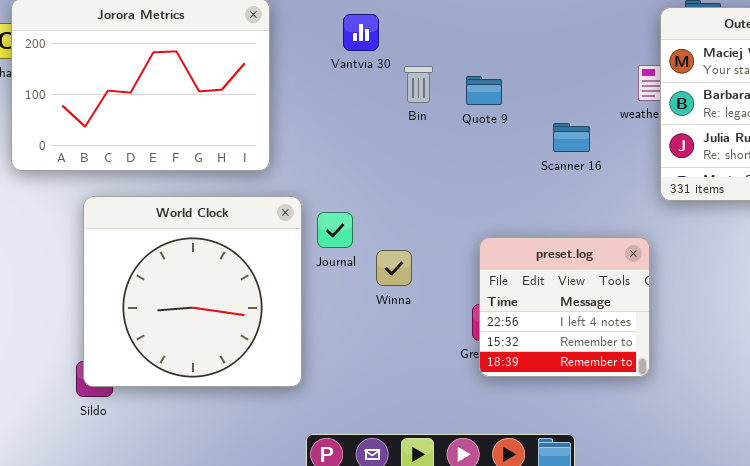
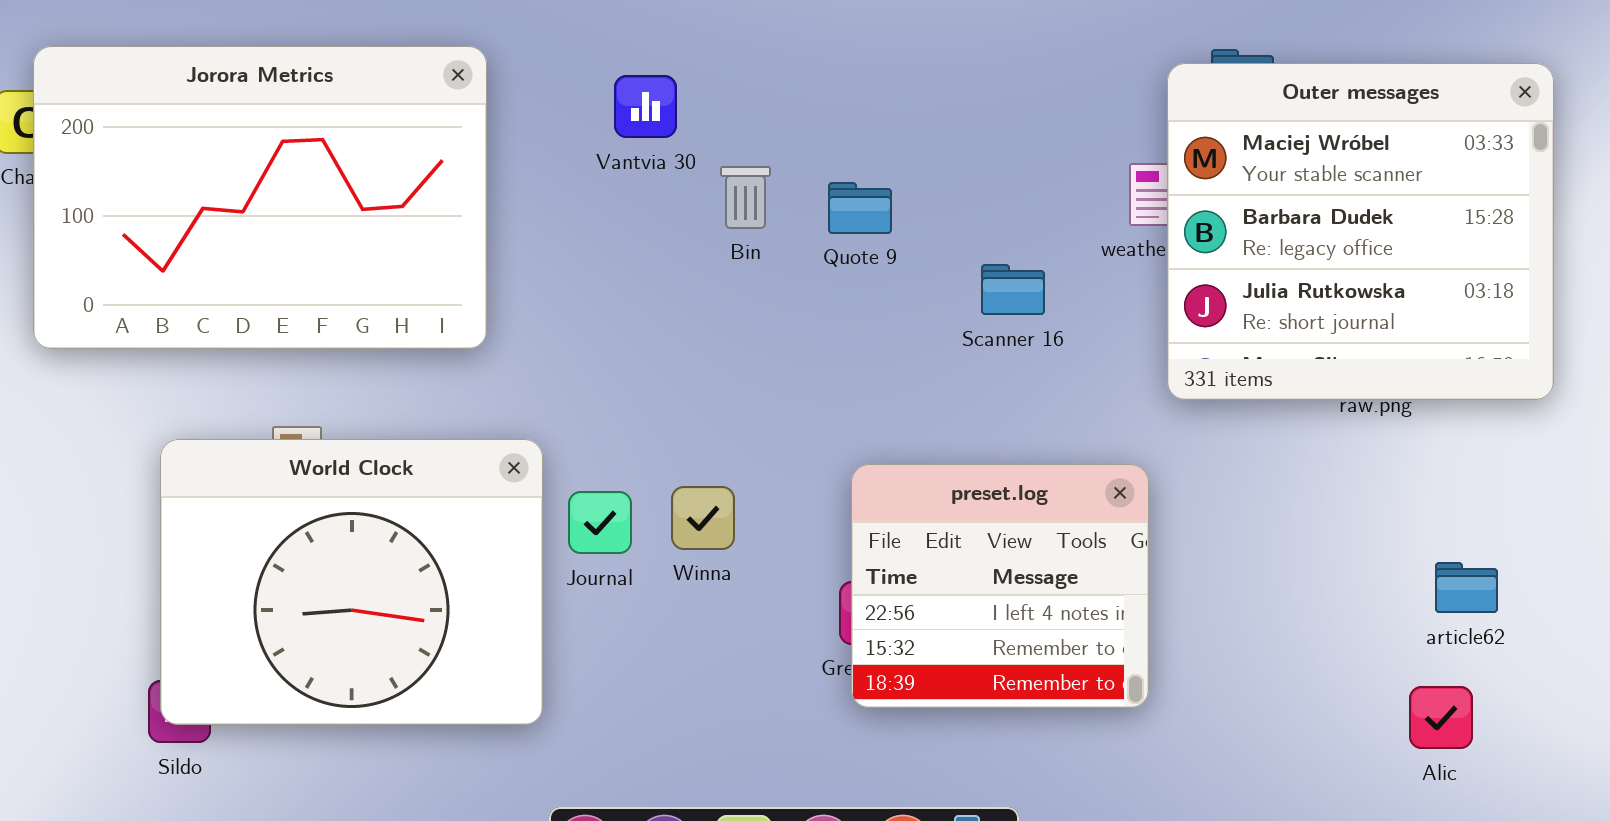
World Clock: [83,196,302,387] -> [160,439,543,725], resized
Journal: [317,212,353,248] -> [568,491,632,554], moved

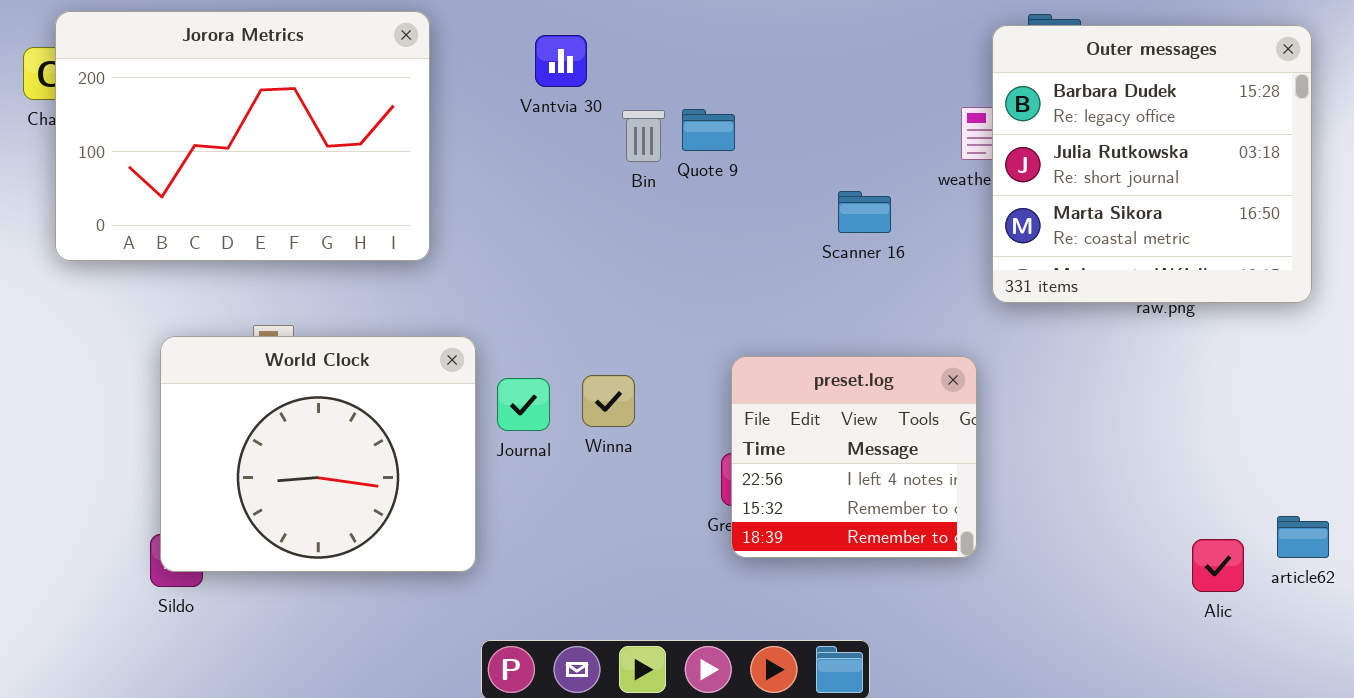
Outer messages: [1167,63,1554,400] -> [992,25,1312,303], scrolled down 1 row
Quote 9: [828,182,892,234] -> [682,109,735,151], moved
article62: [1435,562,1498,613] -> [1277,516,1329,558], moved

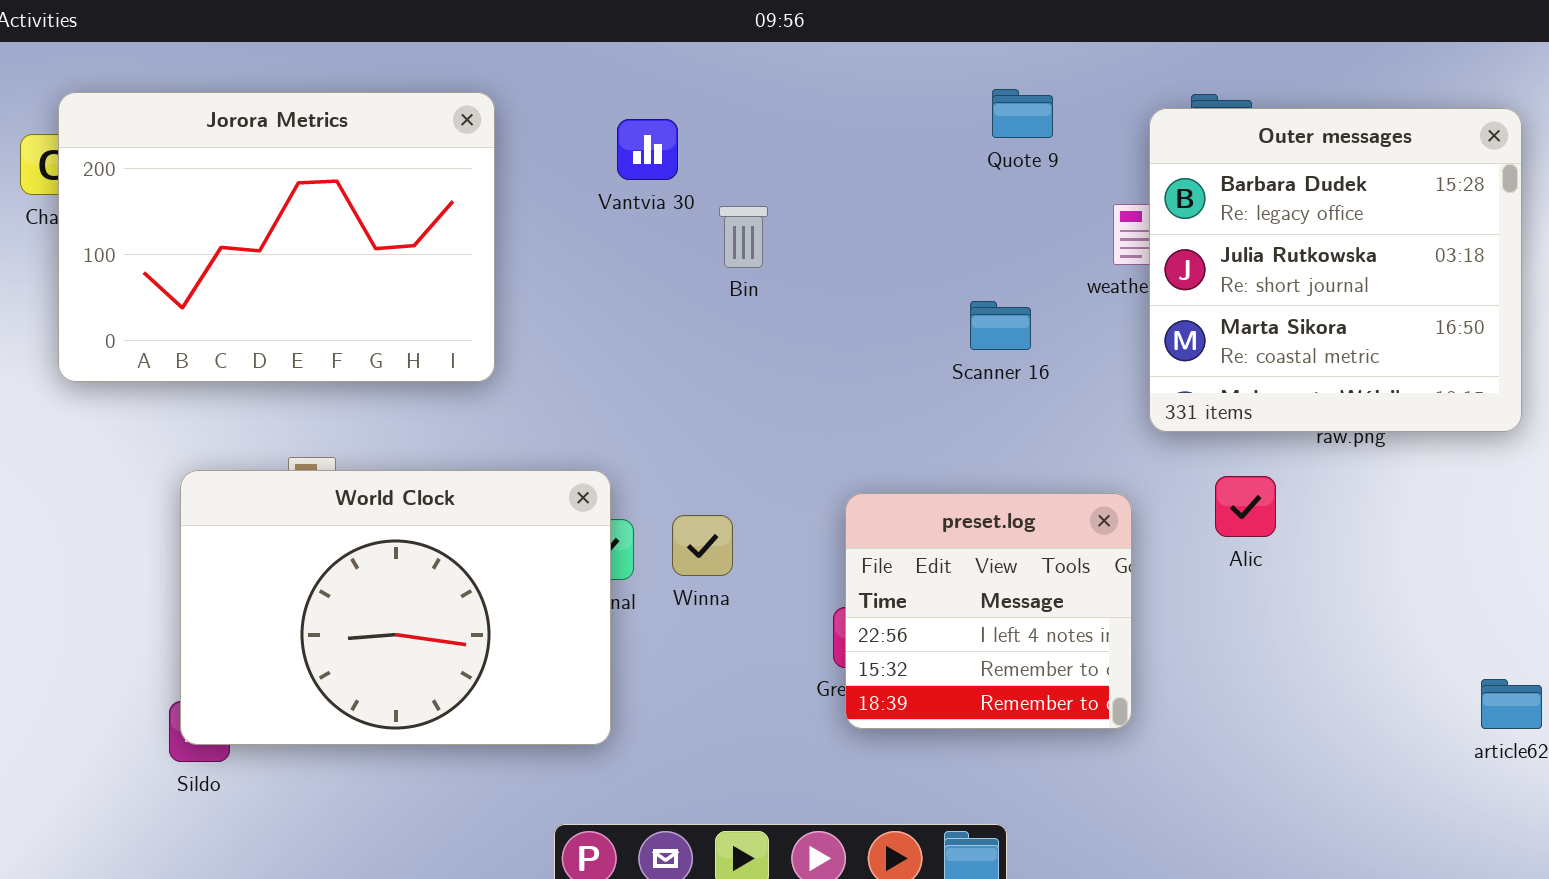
Quote 9: [682,109,735,151] -> [992,89,1053,138], moved
World Clock: [160,336,476,572] -> [180,470,611,745], resized
Alic: [1192,539,1244,592] -> [1215,476,1276,537], moved

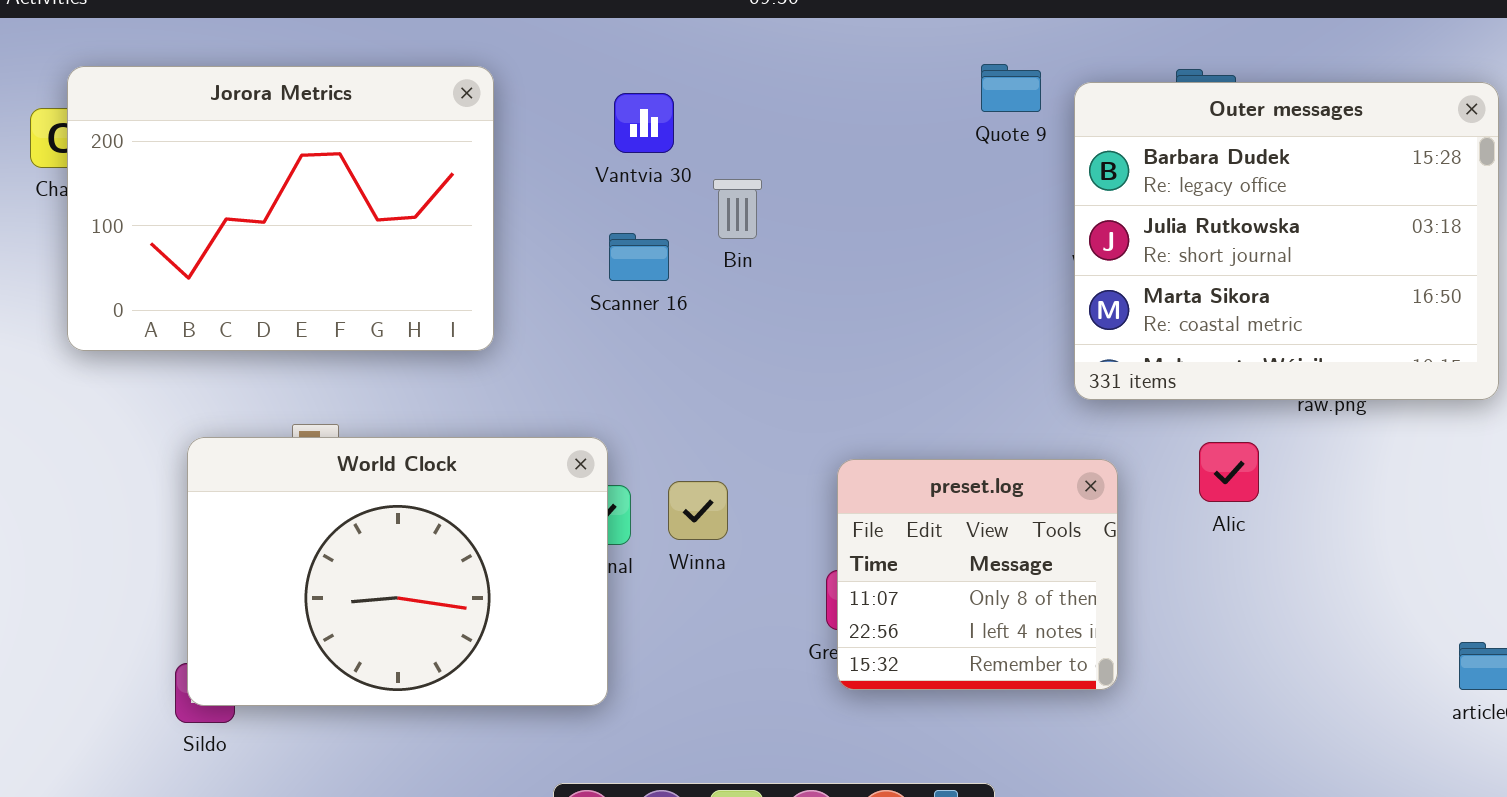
Outer messages: [1149,108,1522,432] -> [1074,82,1499,400], resized
Scanner 16: [970,301,1031,350] -> [609,233,669,281], moved
preset.log: [845,493,1132,729] -> [837,459,1118,690], scrolled up 1 row

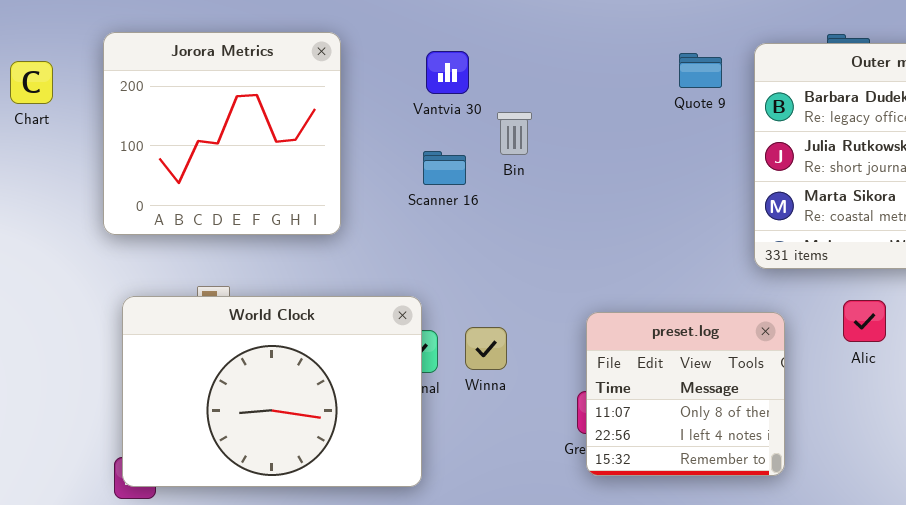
Quote 9: [981,64,1041,112] -> [679,53,722,88], moved
Jorora Metrics: [67,66,494,351] -> [103,32,341,235], resized

